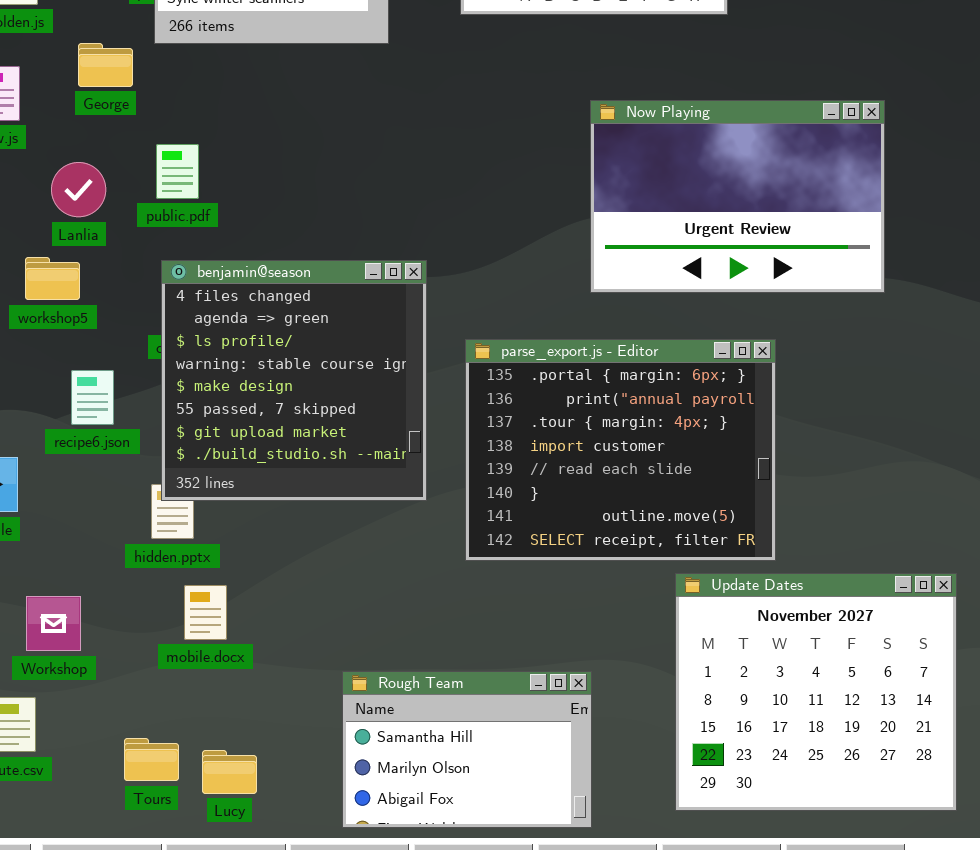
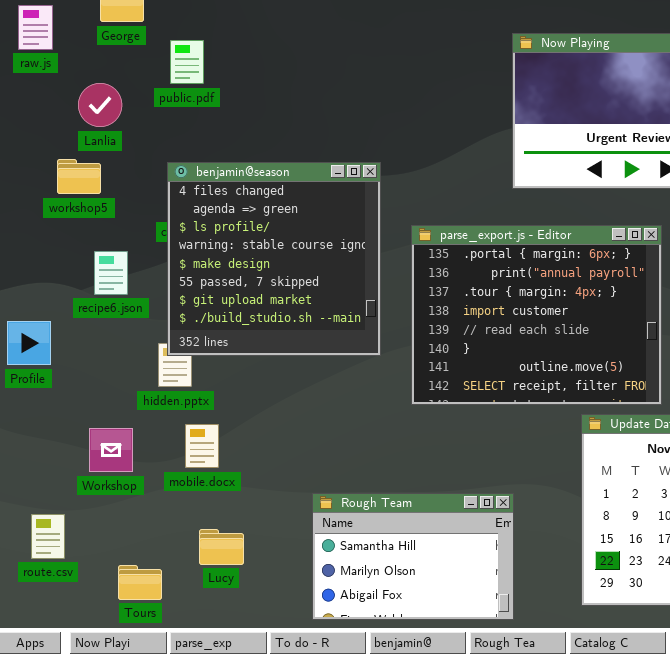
public.pdf: [156,144,199,199] -> [170,40,204,84], moved
Workshop: [26,596,81,651] -> [89,428,133,472], moved
Tours: [124,738,179,781] -> [118,565,162,600], moved
Lucy: [202,750,257,794] -> [199,529,244,565], moved

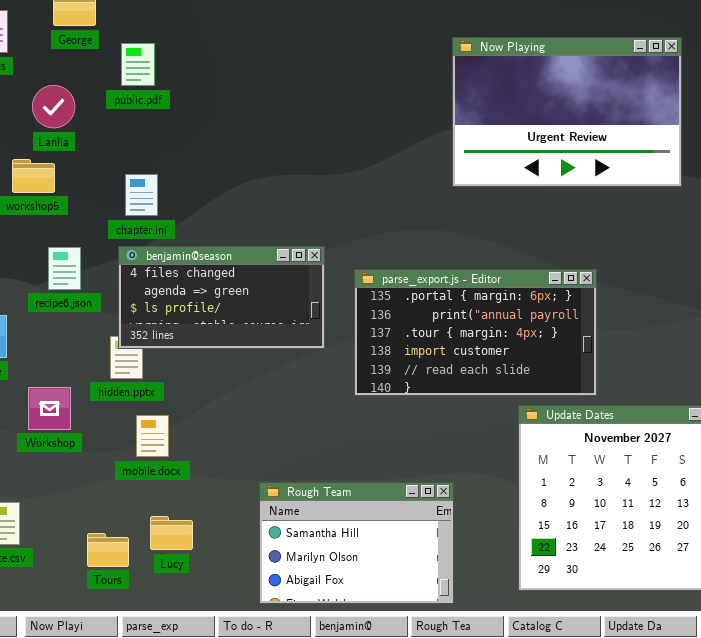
benjamin@season: [167,162,381,356] -> [118,246,325,349], resized
parse_export.js - Editor: [411,225,662,405] -> [354,269,597,396], resized
Workshop: [89,428,133,472] -> [28,387,71,430], moved
Tours: [118,565,162,600] -> [87,533,129,567], moved

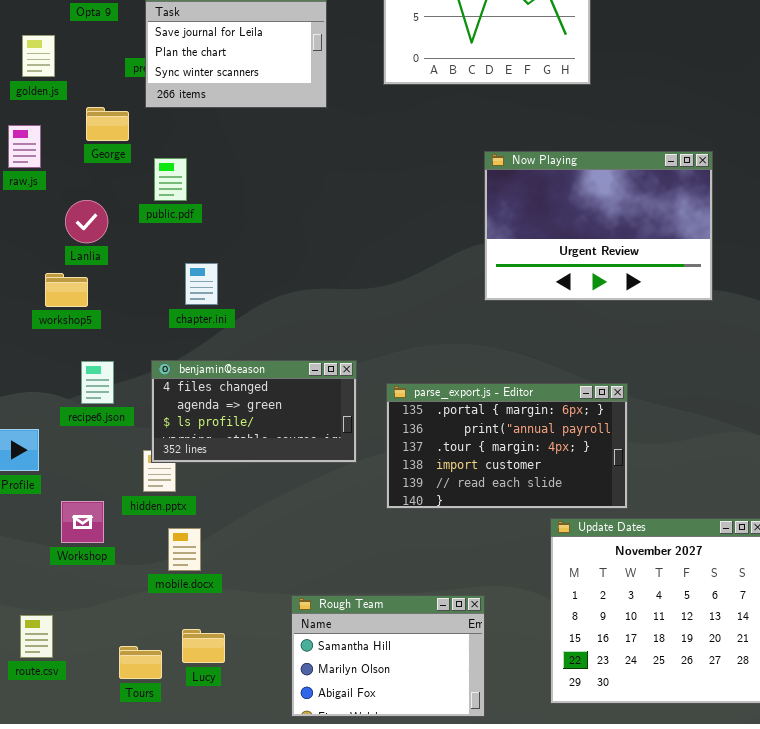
chapter.ini: [125,174,158,216] -> [185,263,218,305], moved

